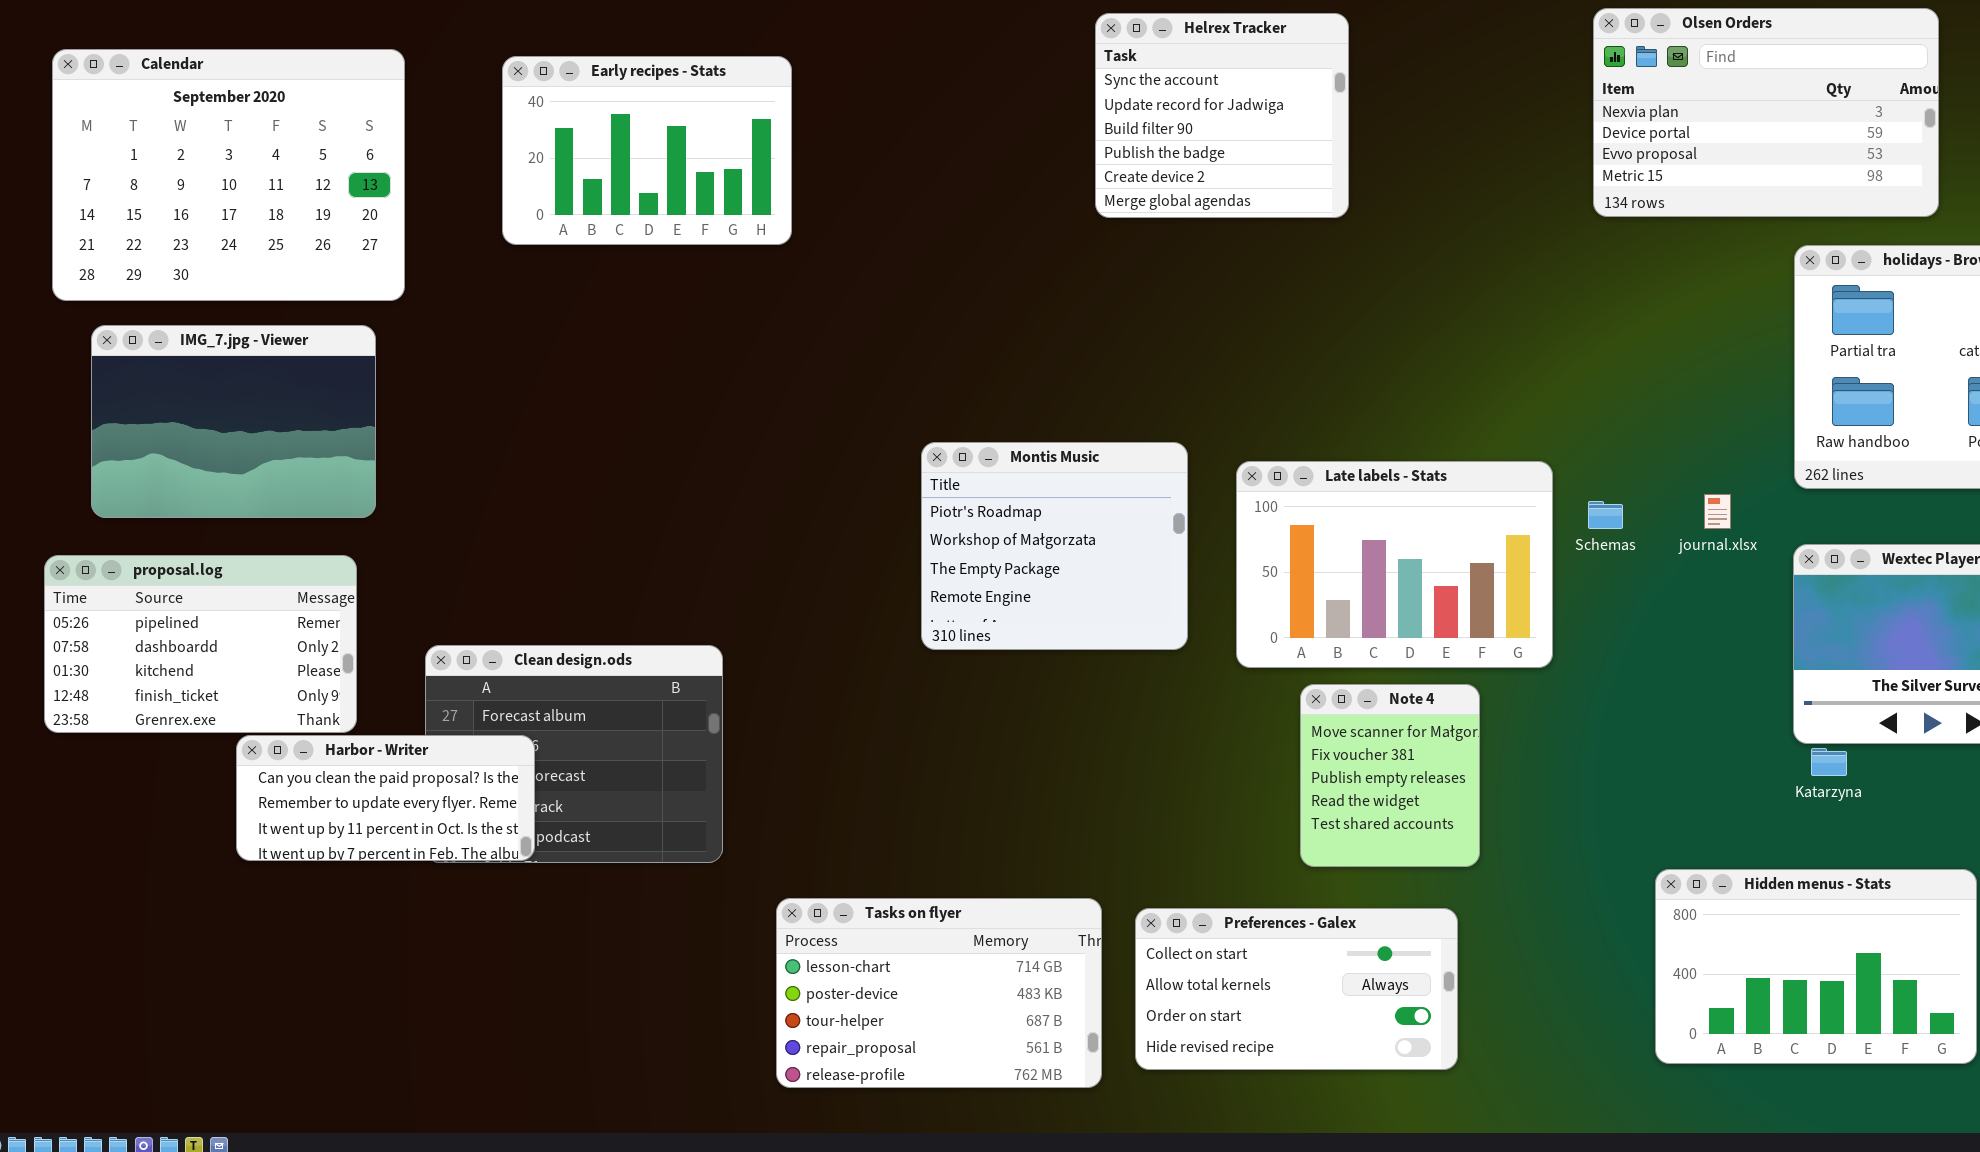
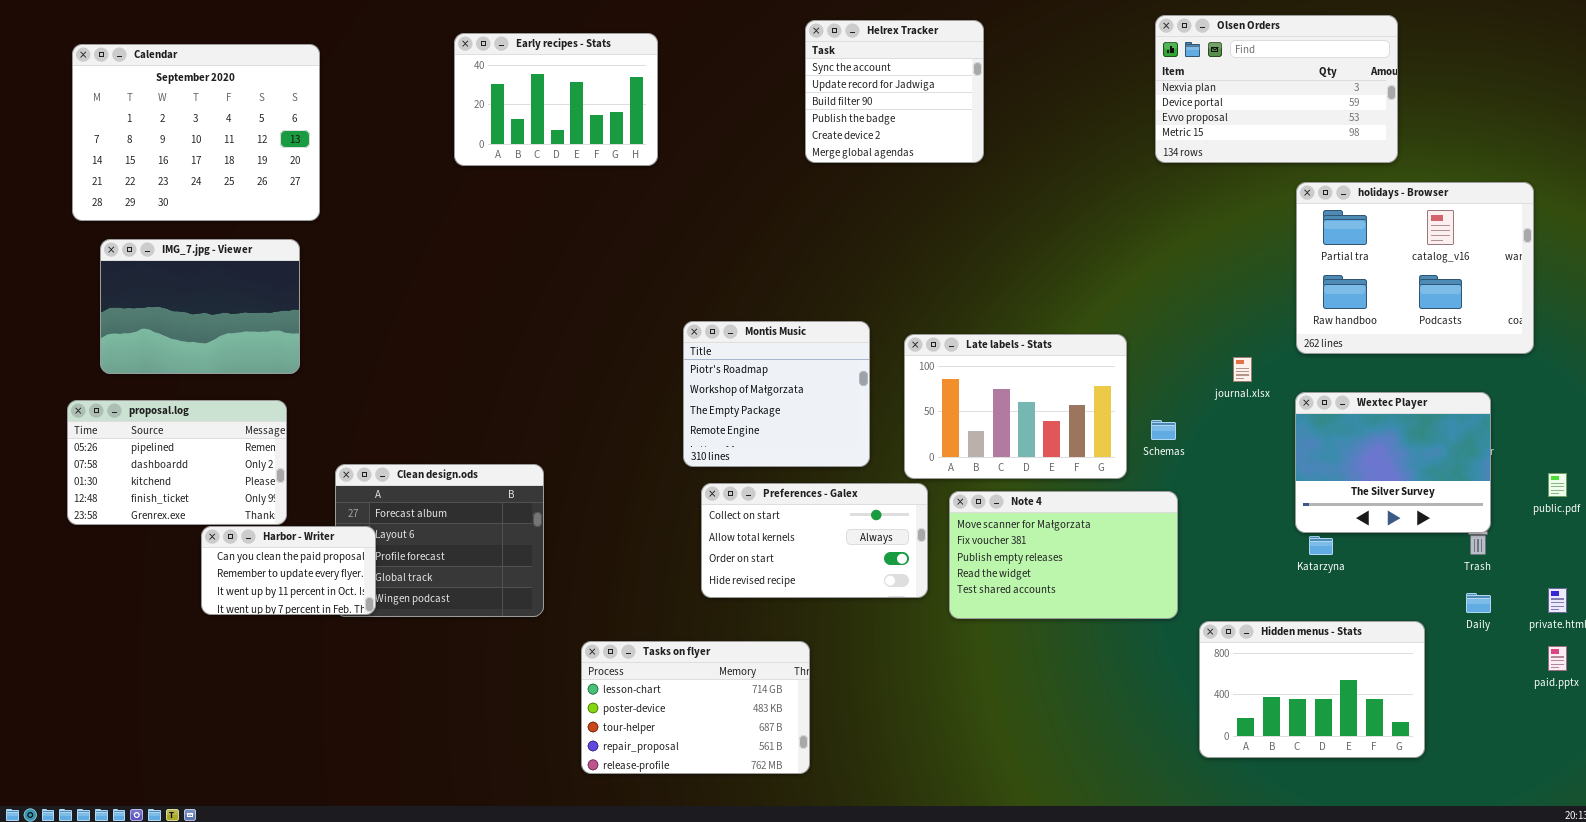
Early recipes - Stats: [502,56,792,245] -> [454,33,658,166], moved
Schemas: [1588,501,1623,529] -> [1151,420,1176,440], moved
Note 4: [1300,684,1480,867] -> [949,491,1178,619], resized
Harbor - Writer: [236,735,535,861] -> [201,526,376,615], resized
Preferences - Galex: [1135,908,1458,1070] -> [701,483,928,598], moved

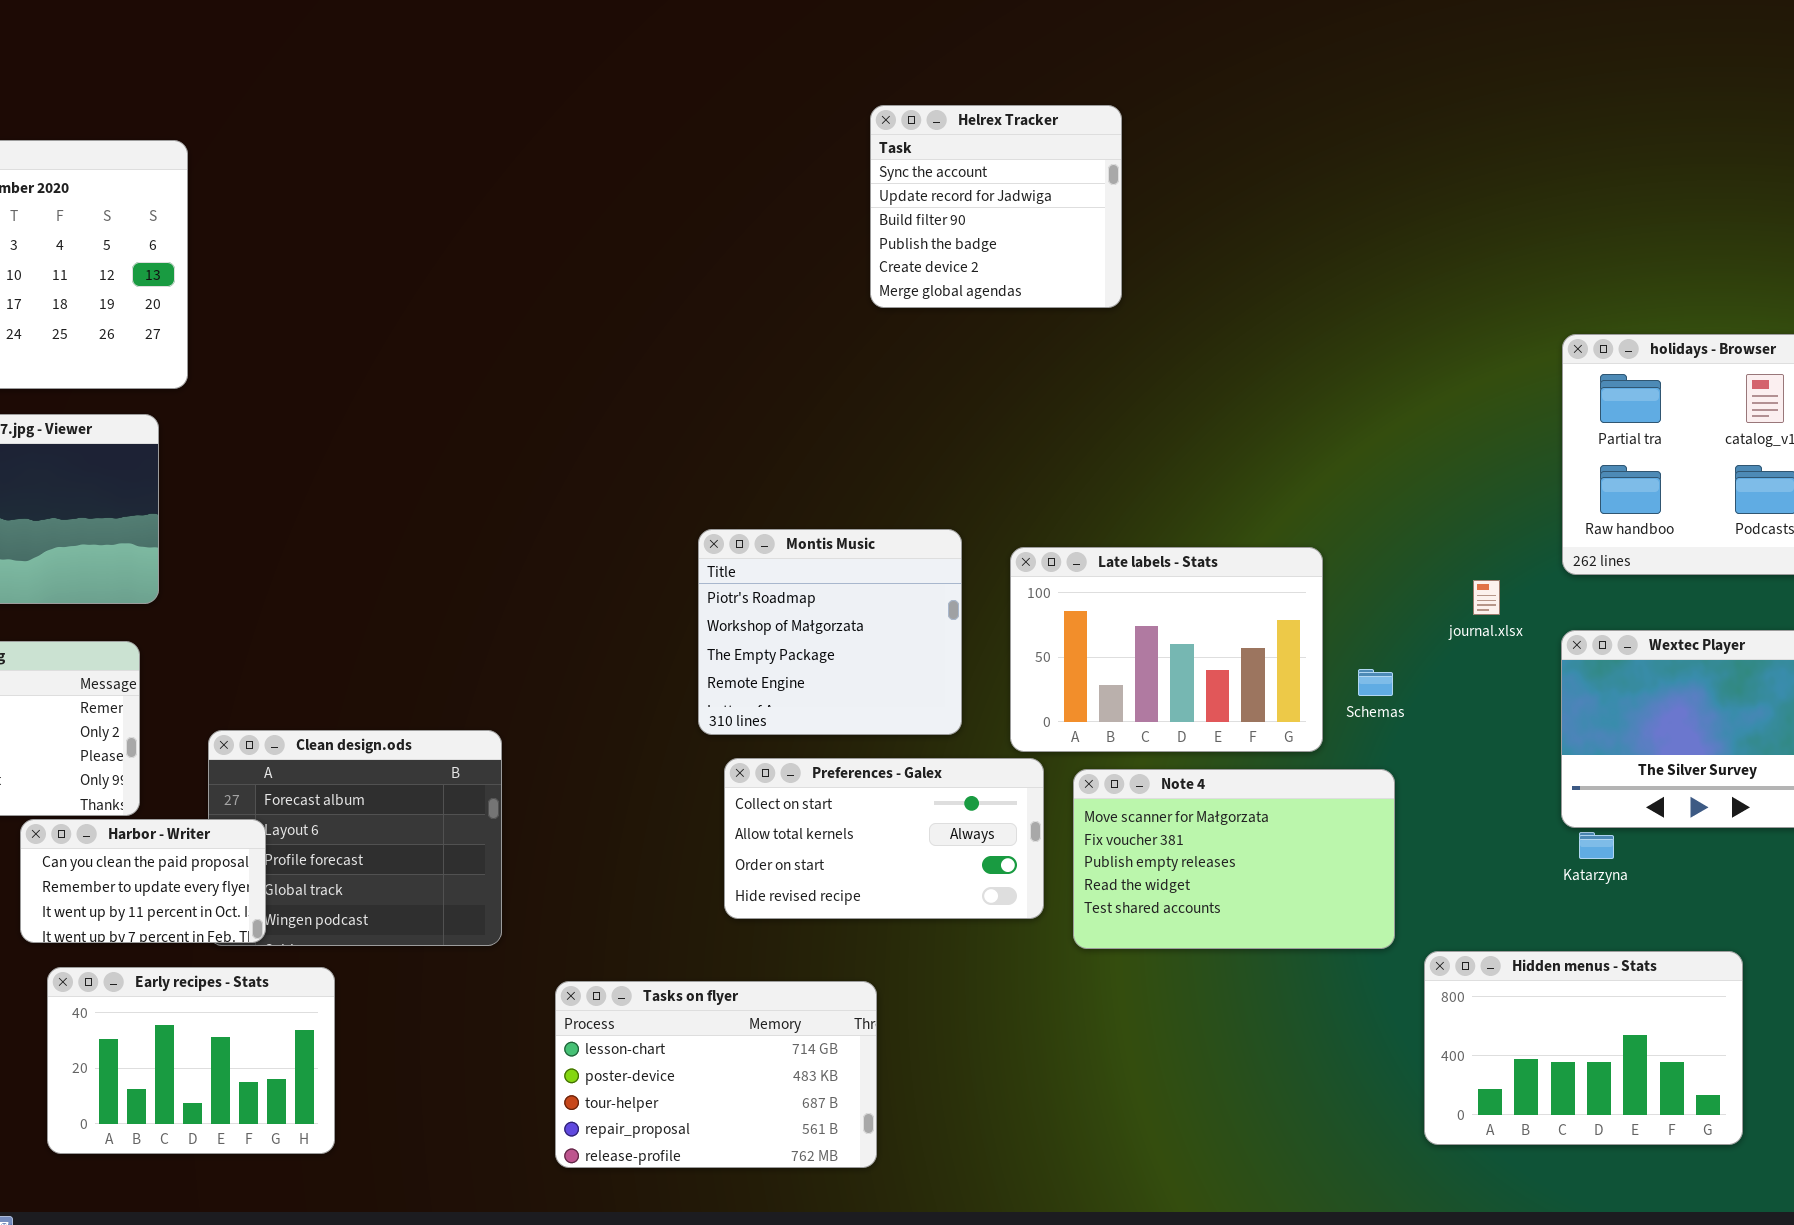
Olsen Orders: [1155,15,1398,163] -> none, closed
Early recipes - Stats: [454,33,658,166] -> [47,967,335,1154], moved

